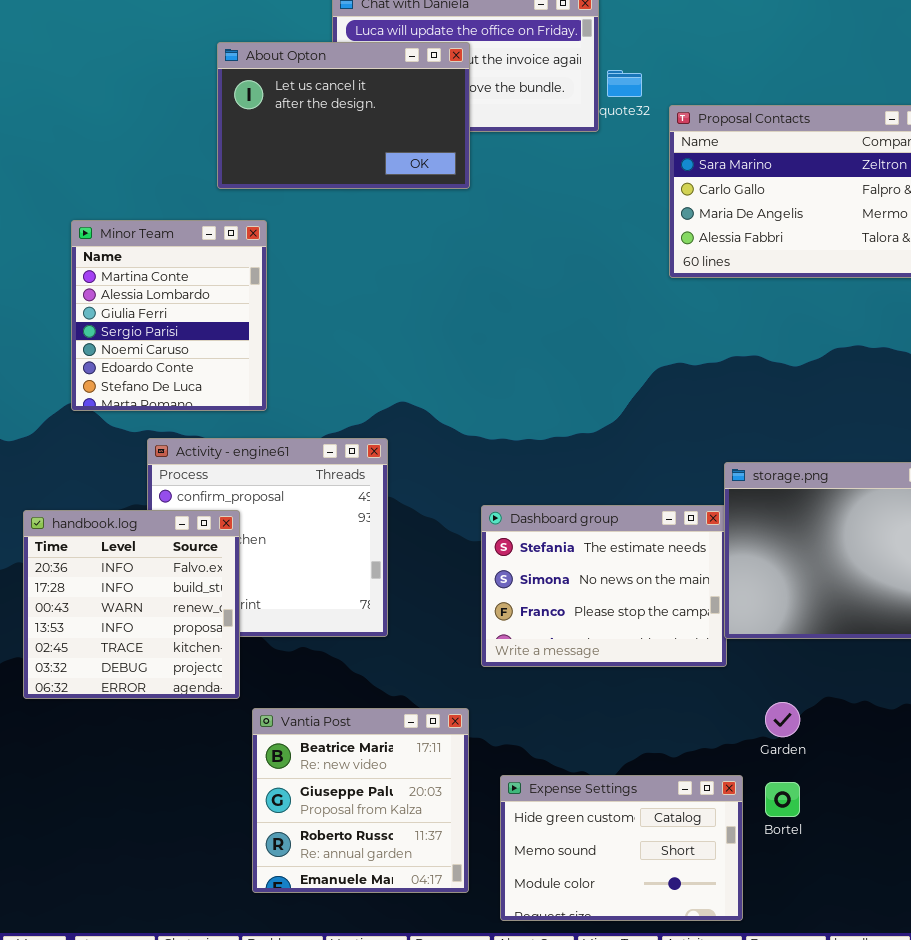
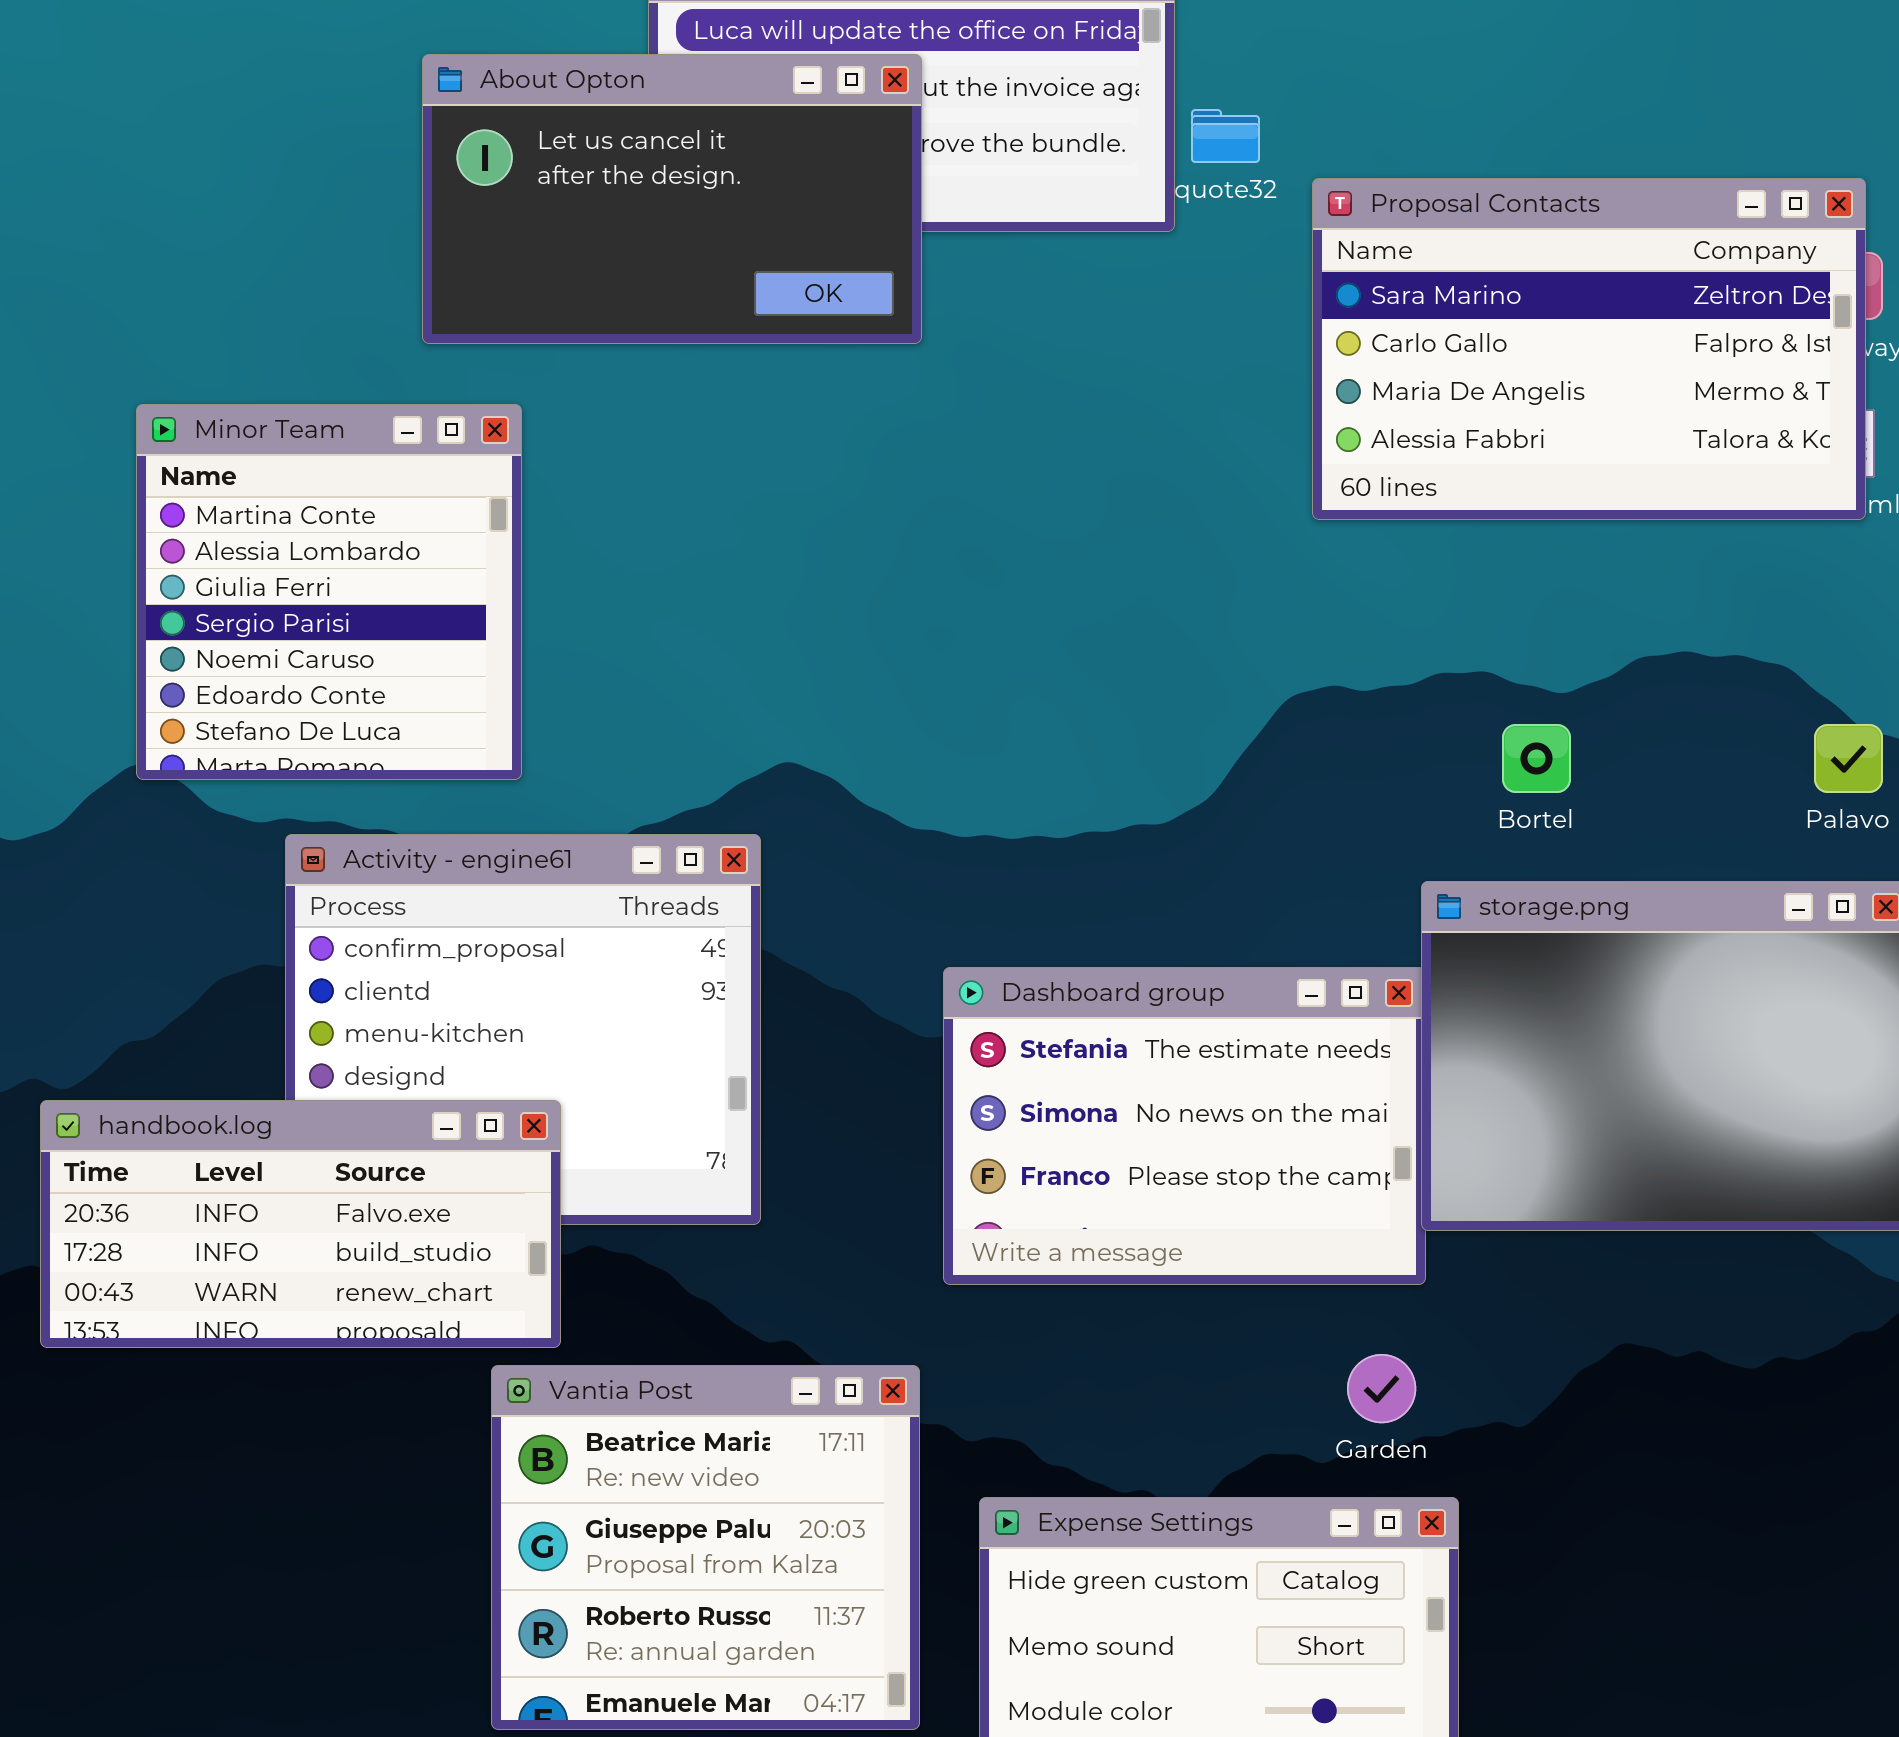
handbook.log: [23,510,240,699] -> [40,1100,561,1348], resized
Garden: [765,702,800,737] -> [1347,1354,1416,1423], moved
Bortel: [765,782,800,817] -> [1502,724,1571,793], moved

